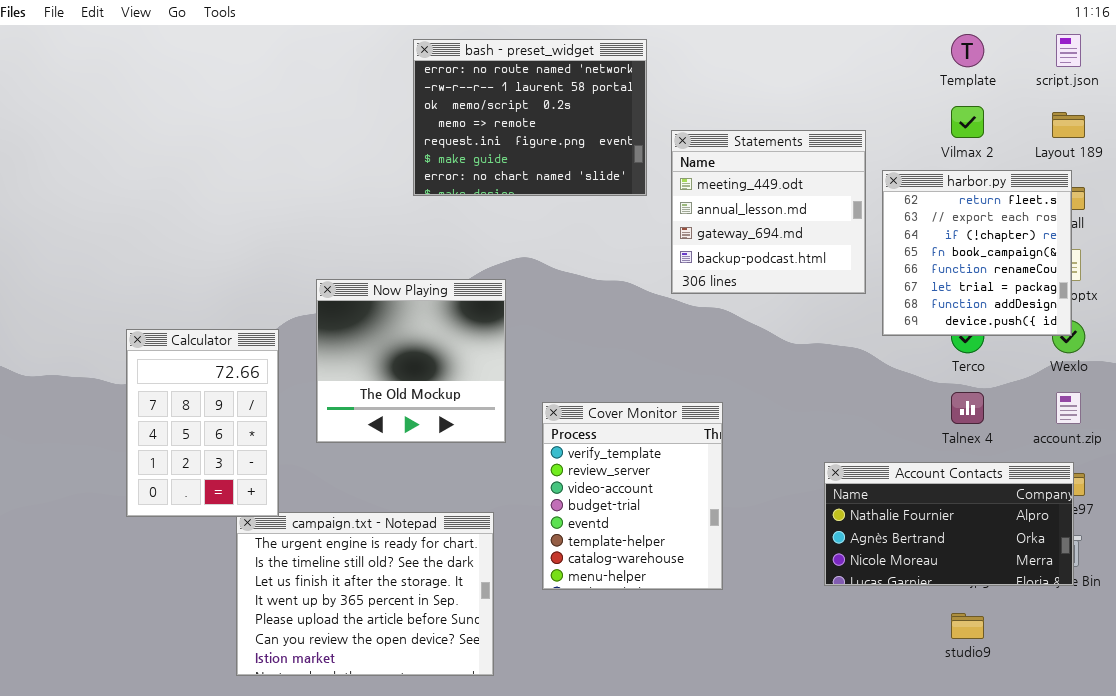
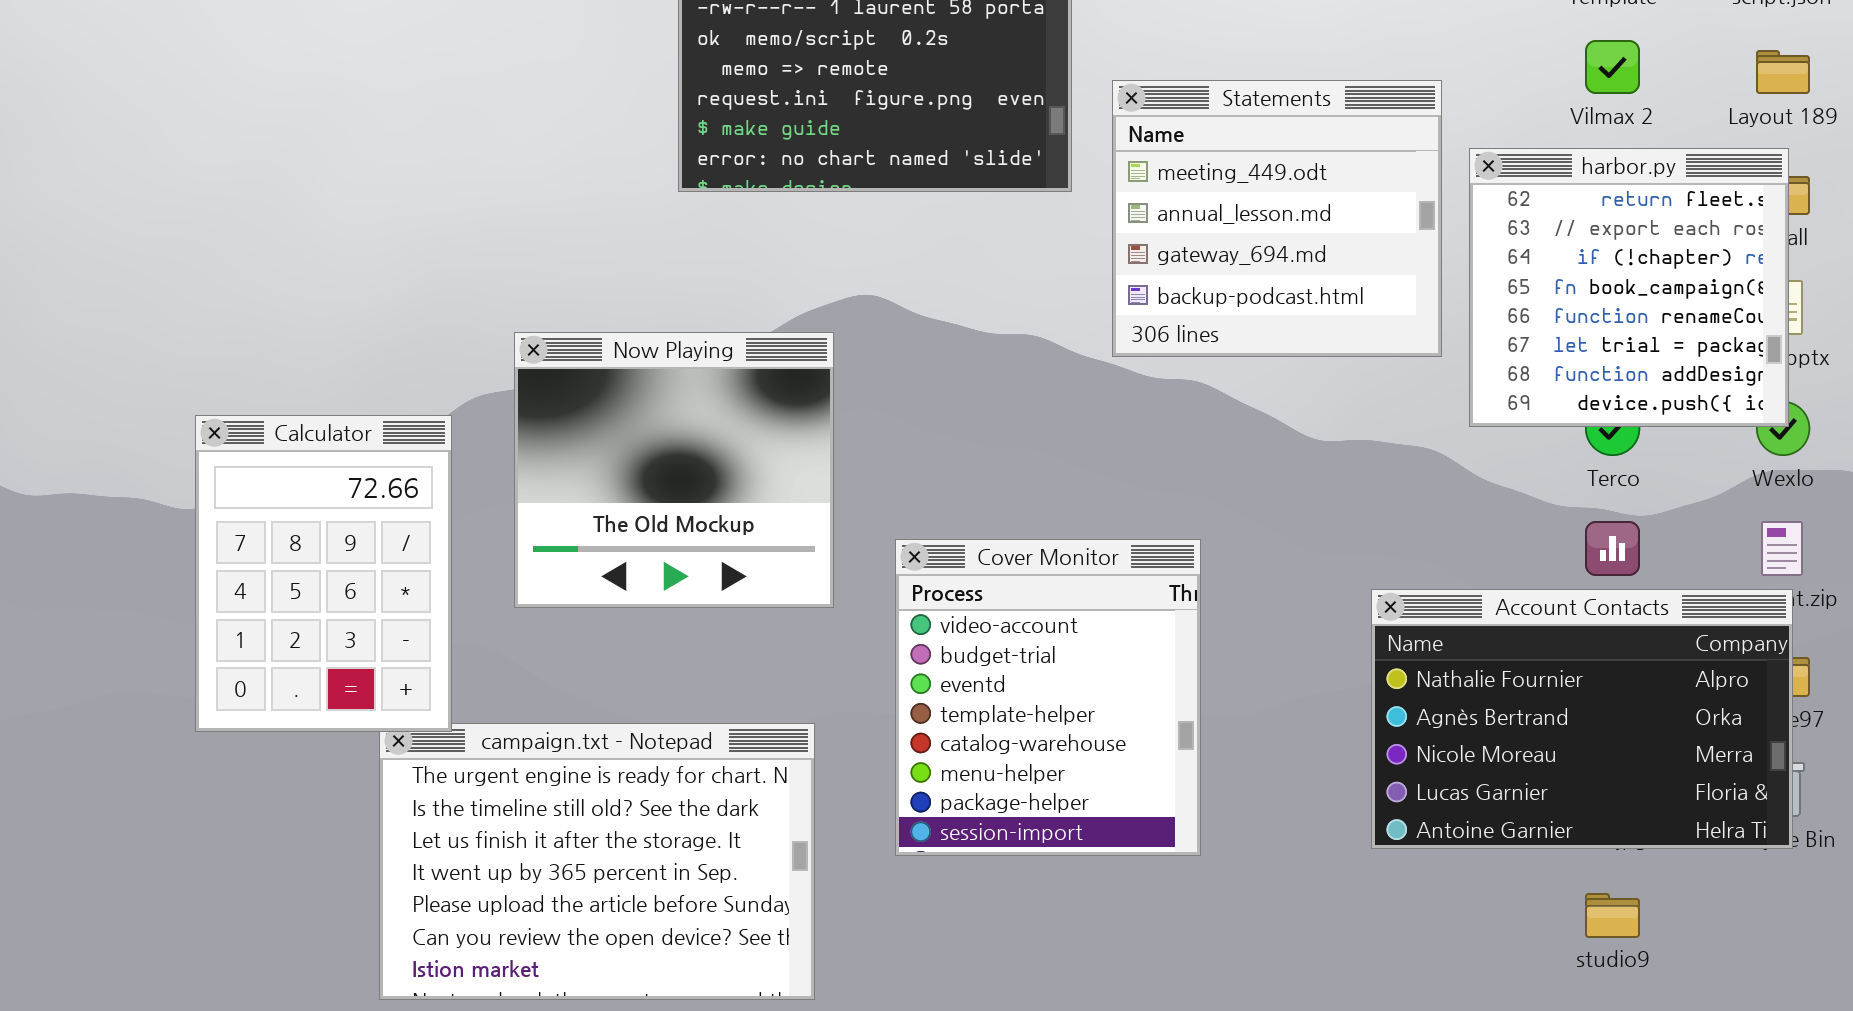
Cover Monitor: [542,402,723,590] -> [895,539,1201,856], scrolled down 2 rows
Account Contacts: [824,462,1074,586] -> [1371,589,1793,849], resized

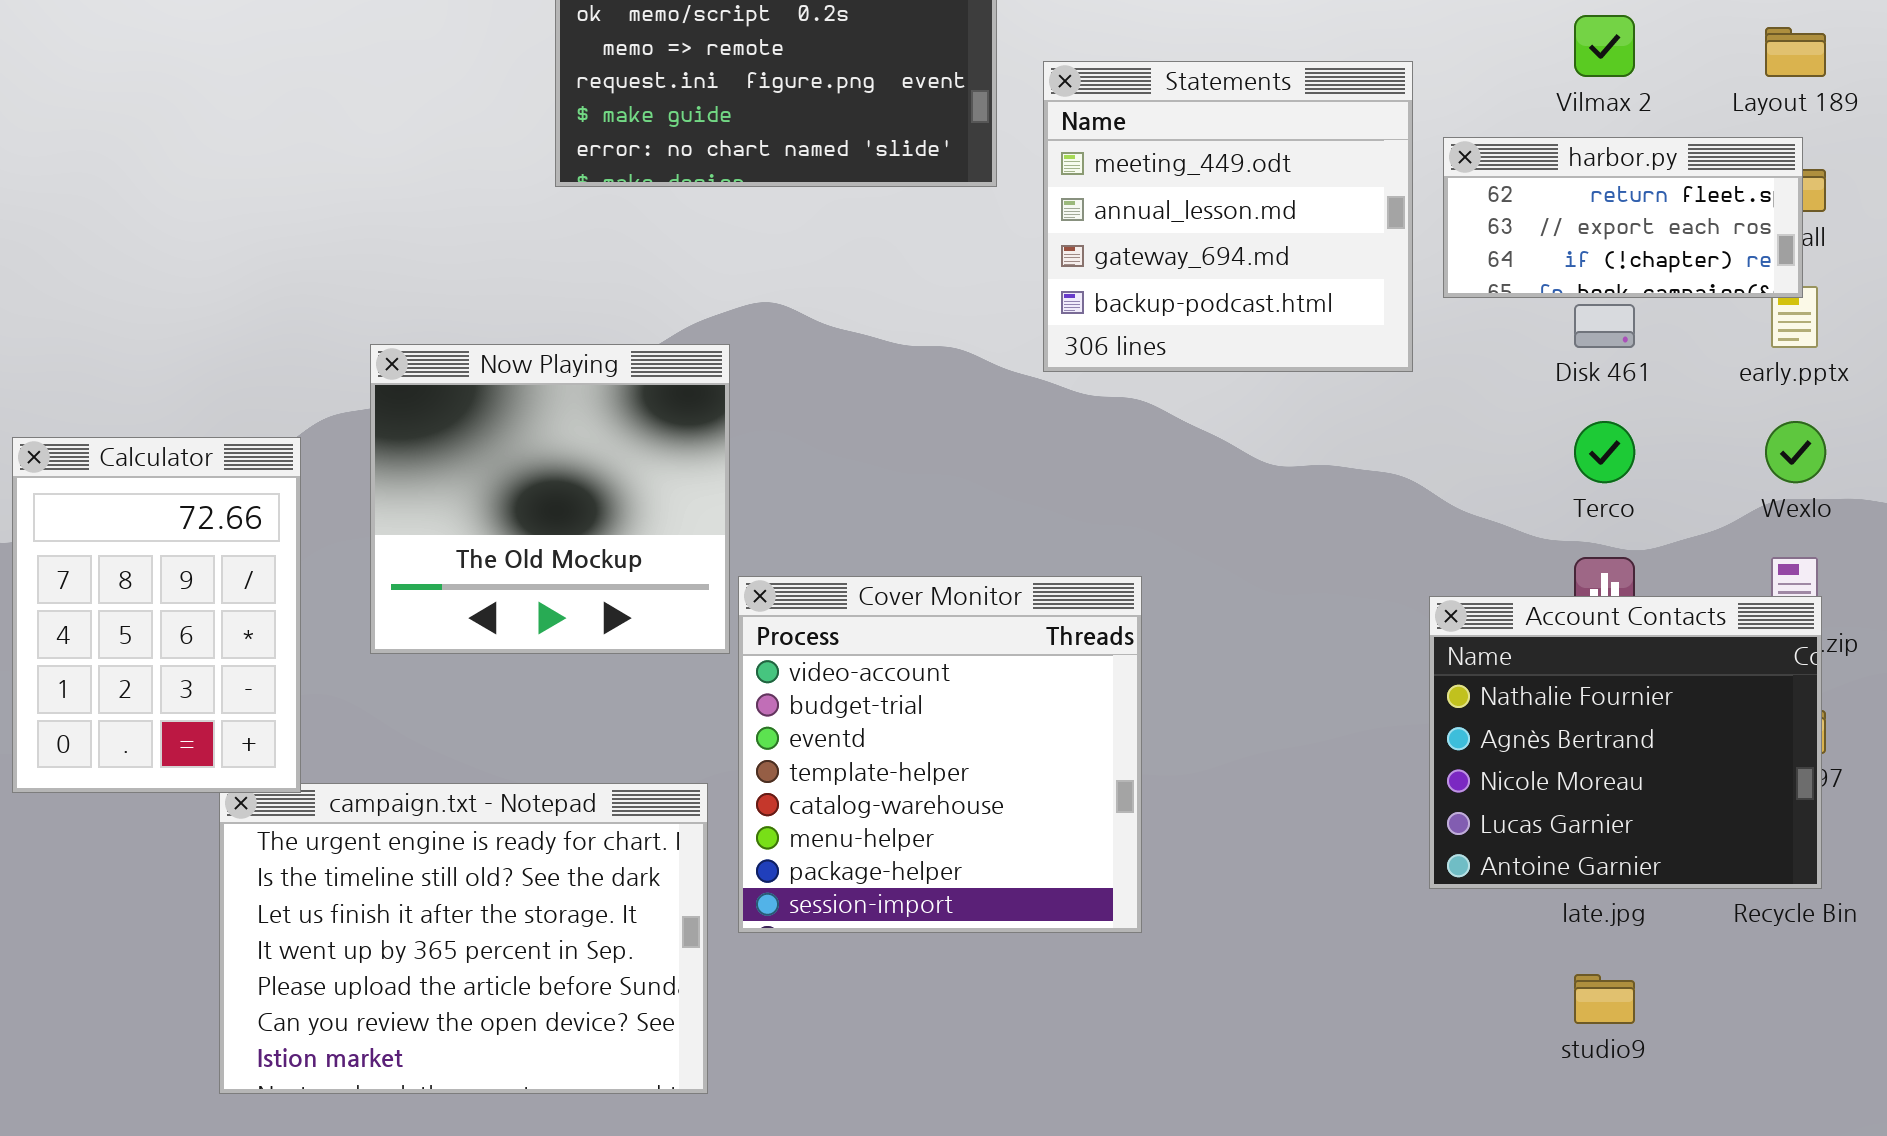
harbor.py: [1469,148,1789,427] -> [1443,137,1803,298], resized
Cover Monitor: [895,539,1201,856] -> [738,576,1142,933], resized
Account Contacts: [1371,589,1793,849] -> [1429,596,1822,889], moved, resized

